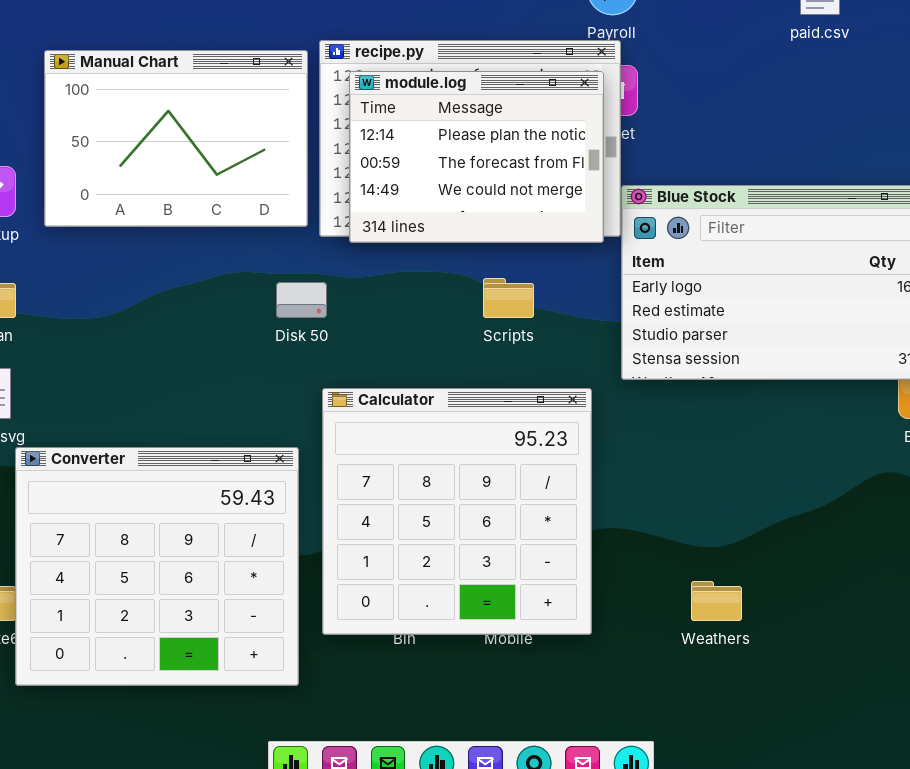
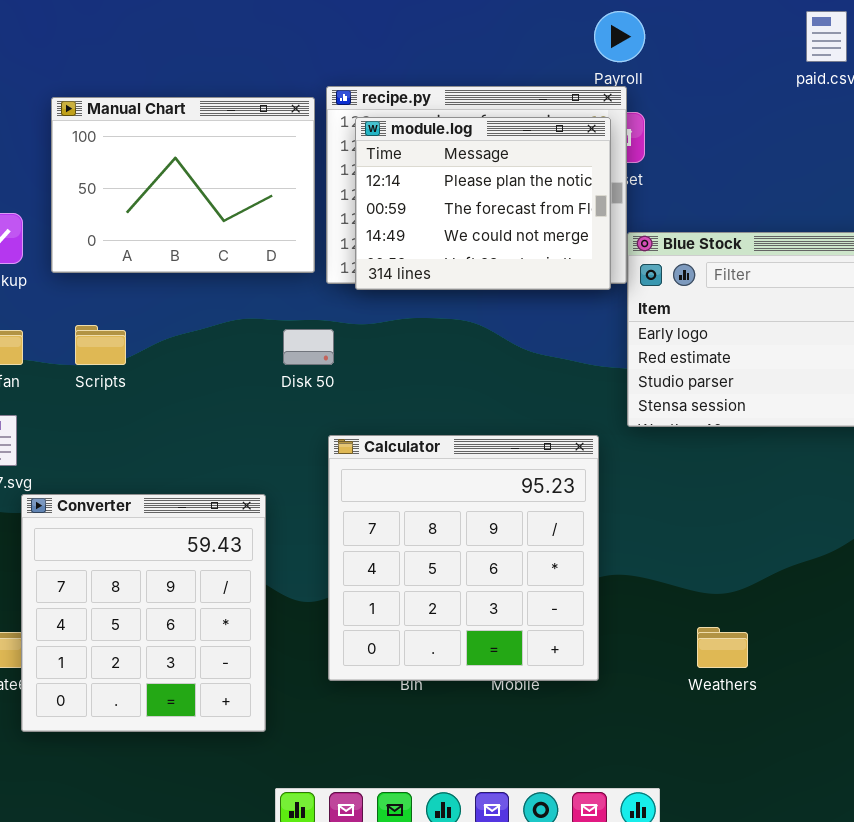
Scripts: [483,278,534,318] -> [75,325,126,365], moved
Converter: [15,447,299,686] -> [21,494,266,732], resized

